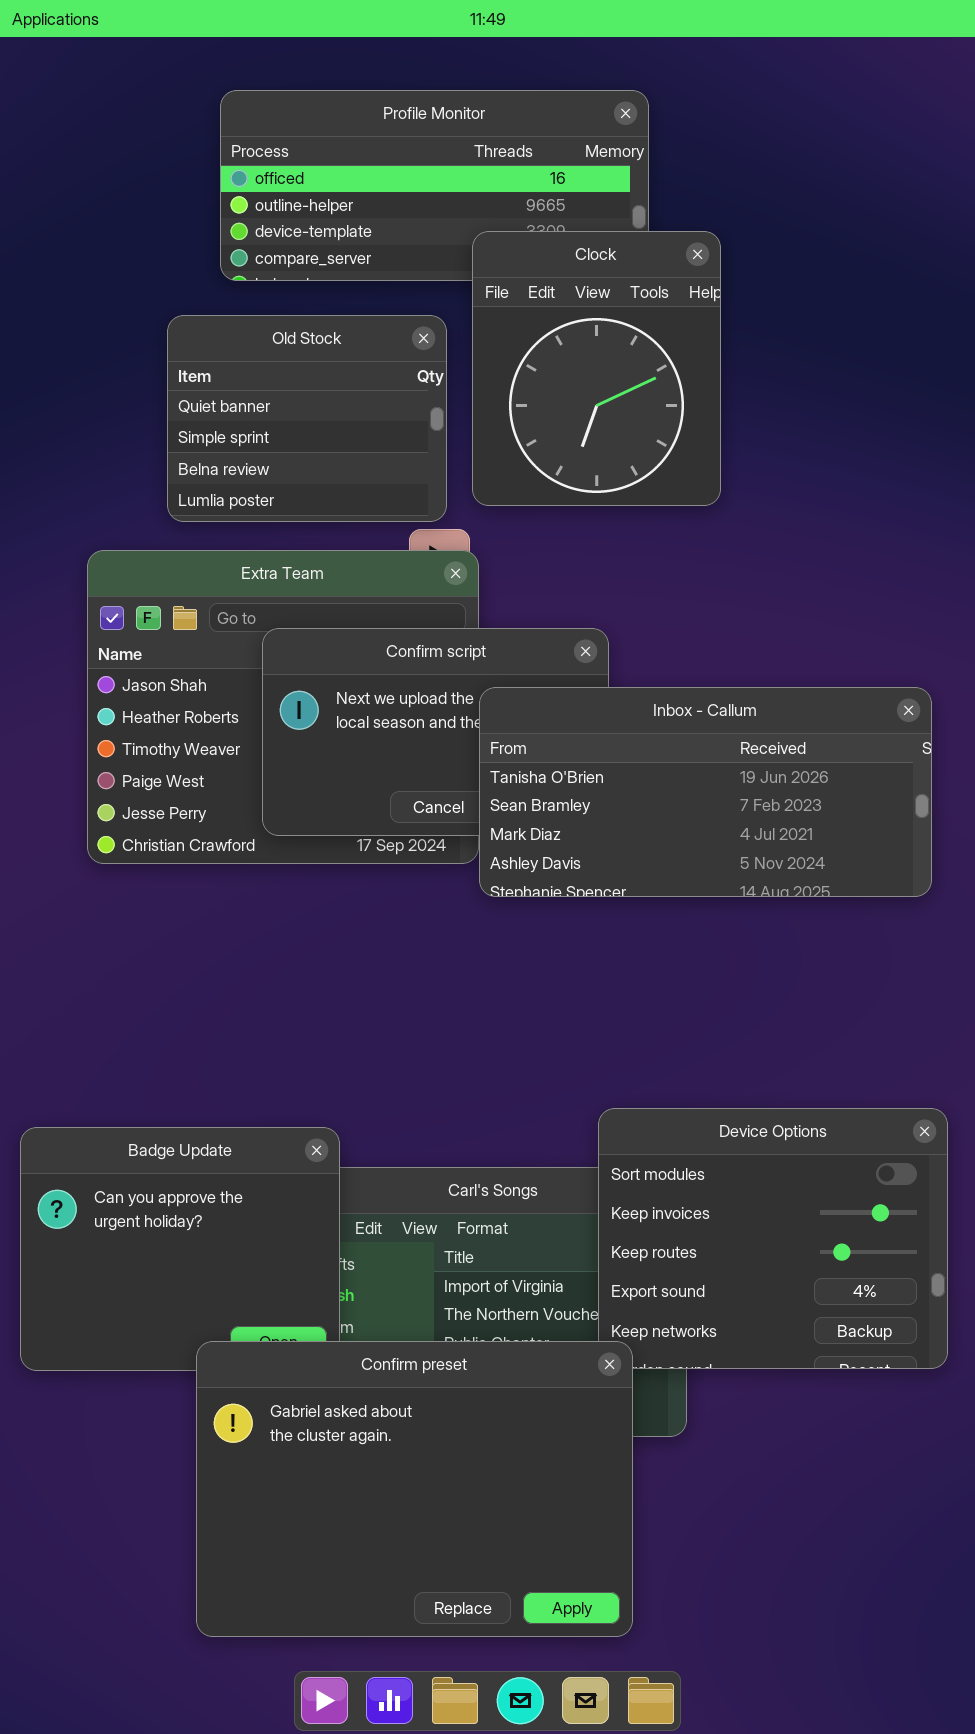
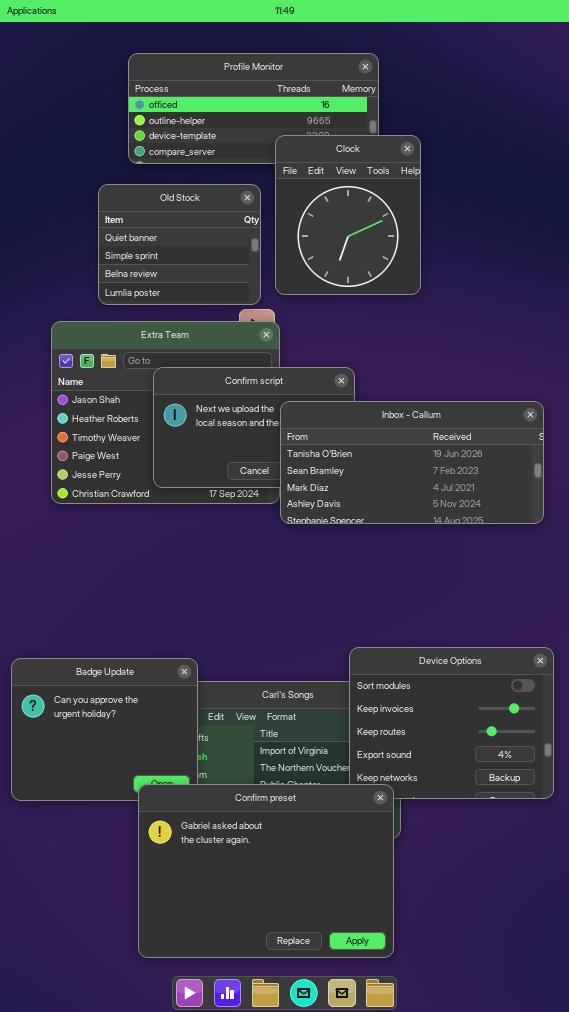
Confirm preset: [196,1341,633,1637] -> [138,784,394,958], moved

